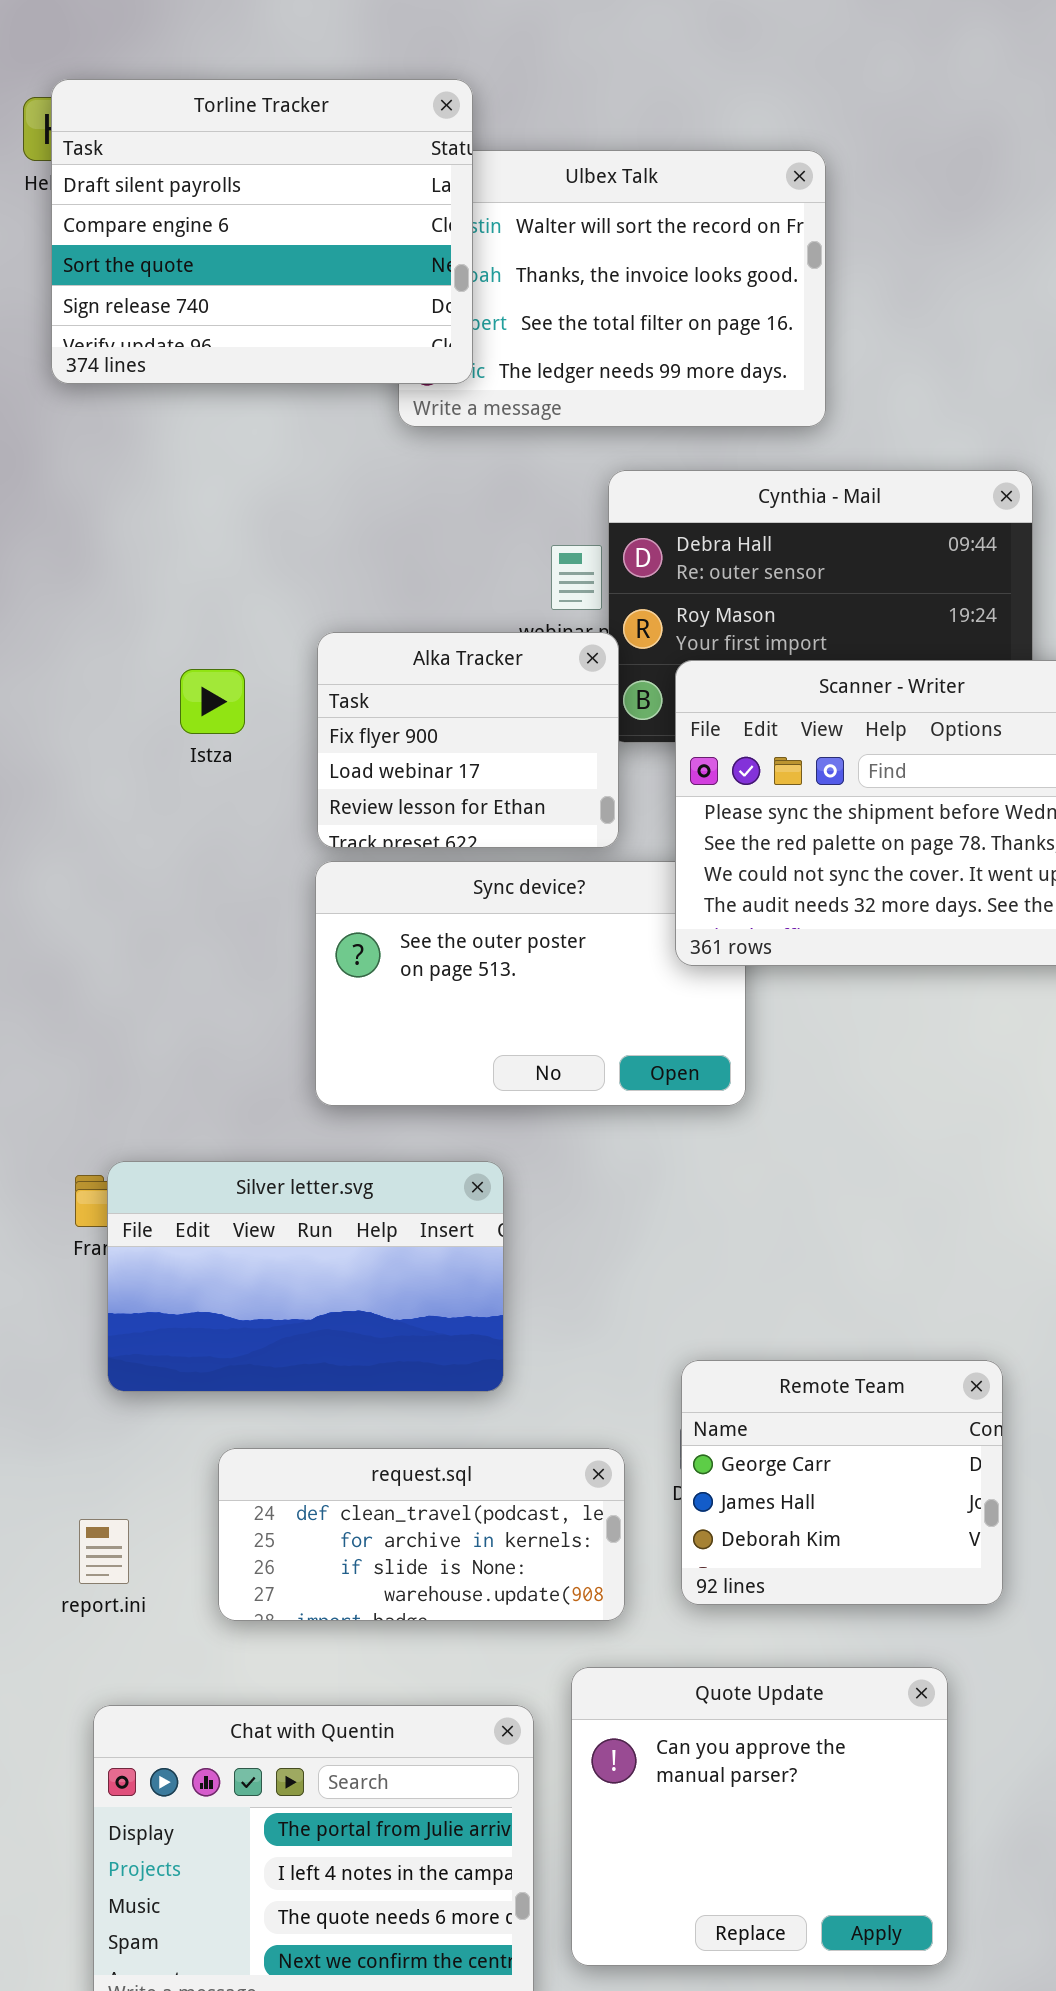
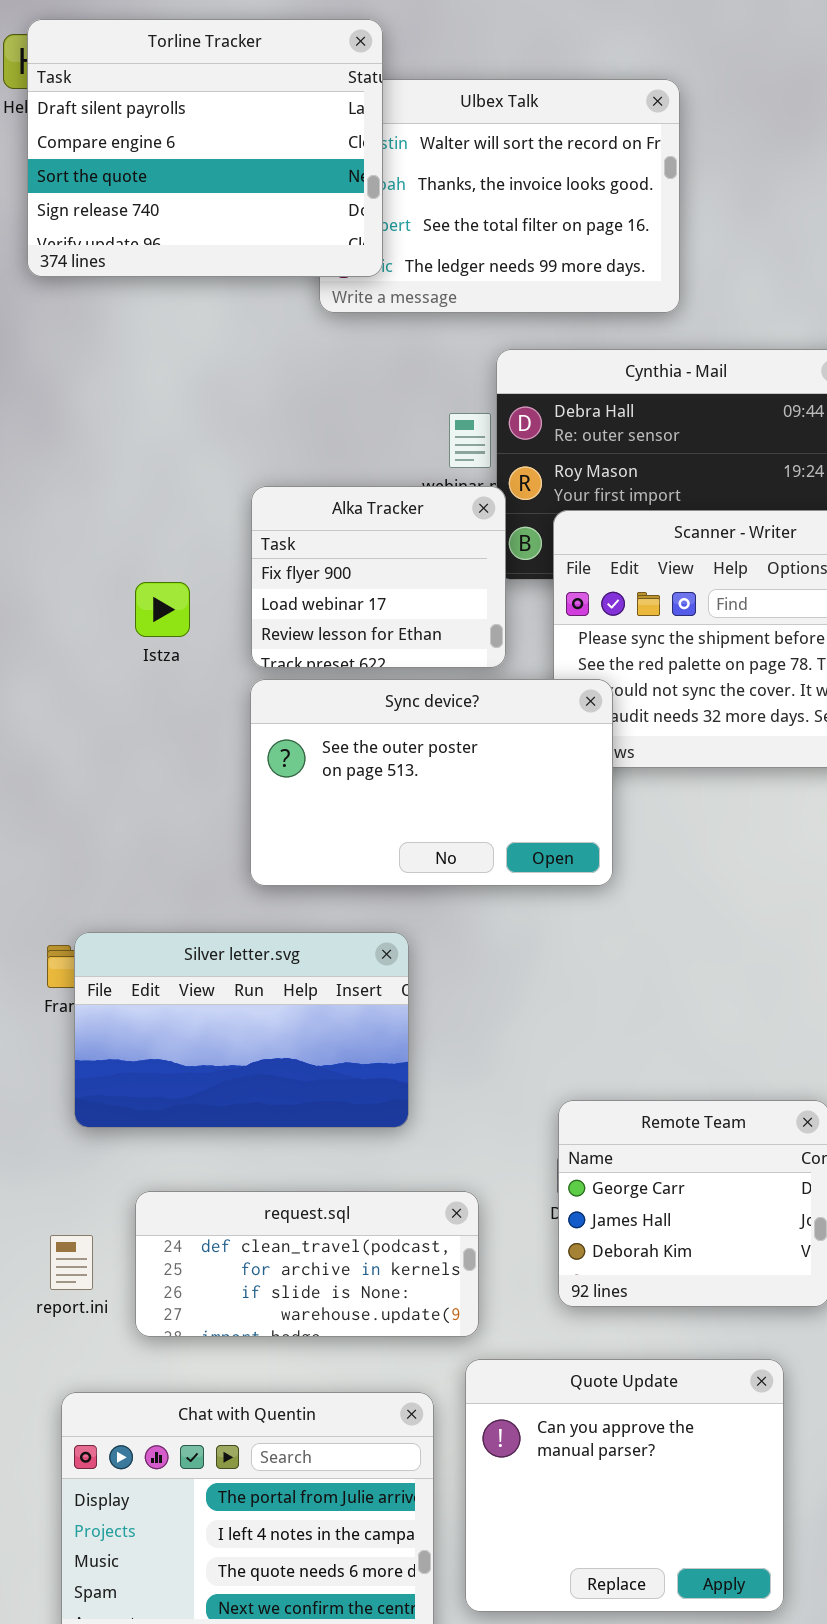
Istza: [180,669,245,734] -> [135,582,190,637], moved
Sync device?: [315,861,746,1106] -> [250,679,613,886], raised
request.sql: [218,1448,625,1621] -> [135,1191,479,1337], moved

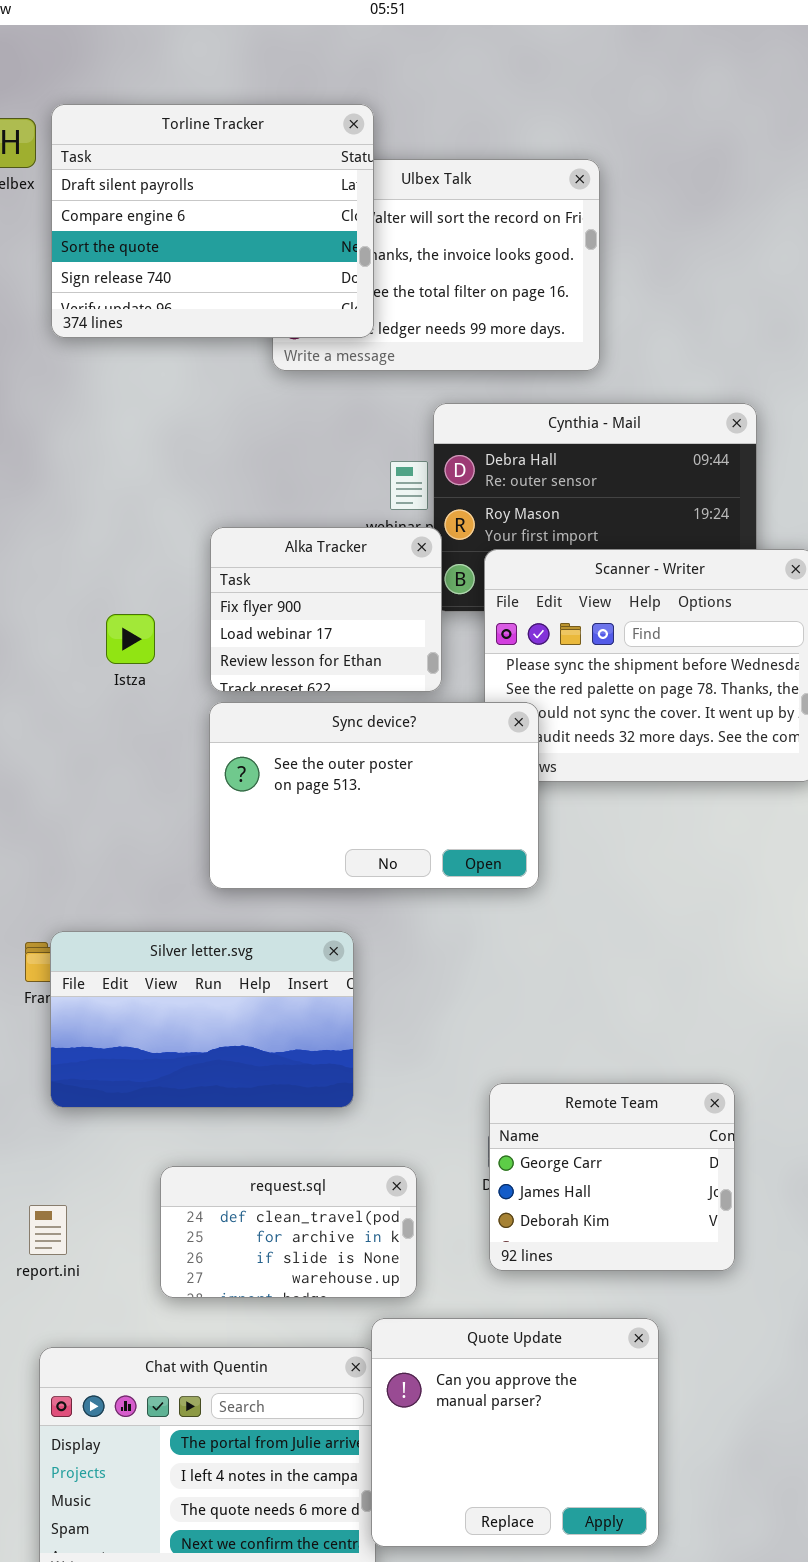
Torline Tracker: [27,19,383,277] -> [51,104,374,338], moved
request.sql: [135,1191,479,1337] -> [160,1166,417,1298], resized
Quote Update: [465,1359,784,1612] -> [371,1318,659,1547], moved

